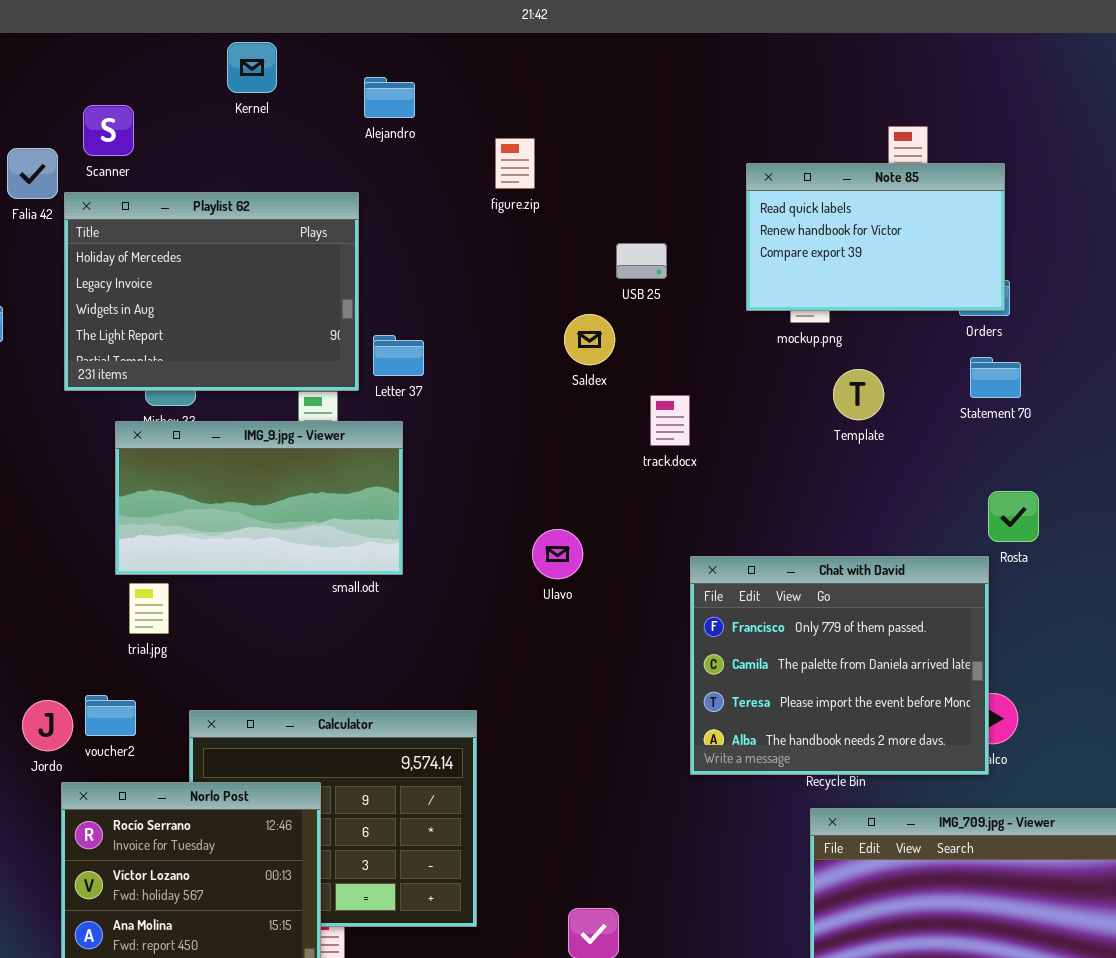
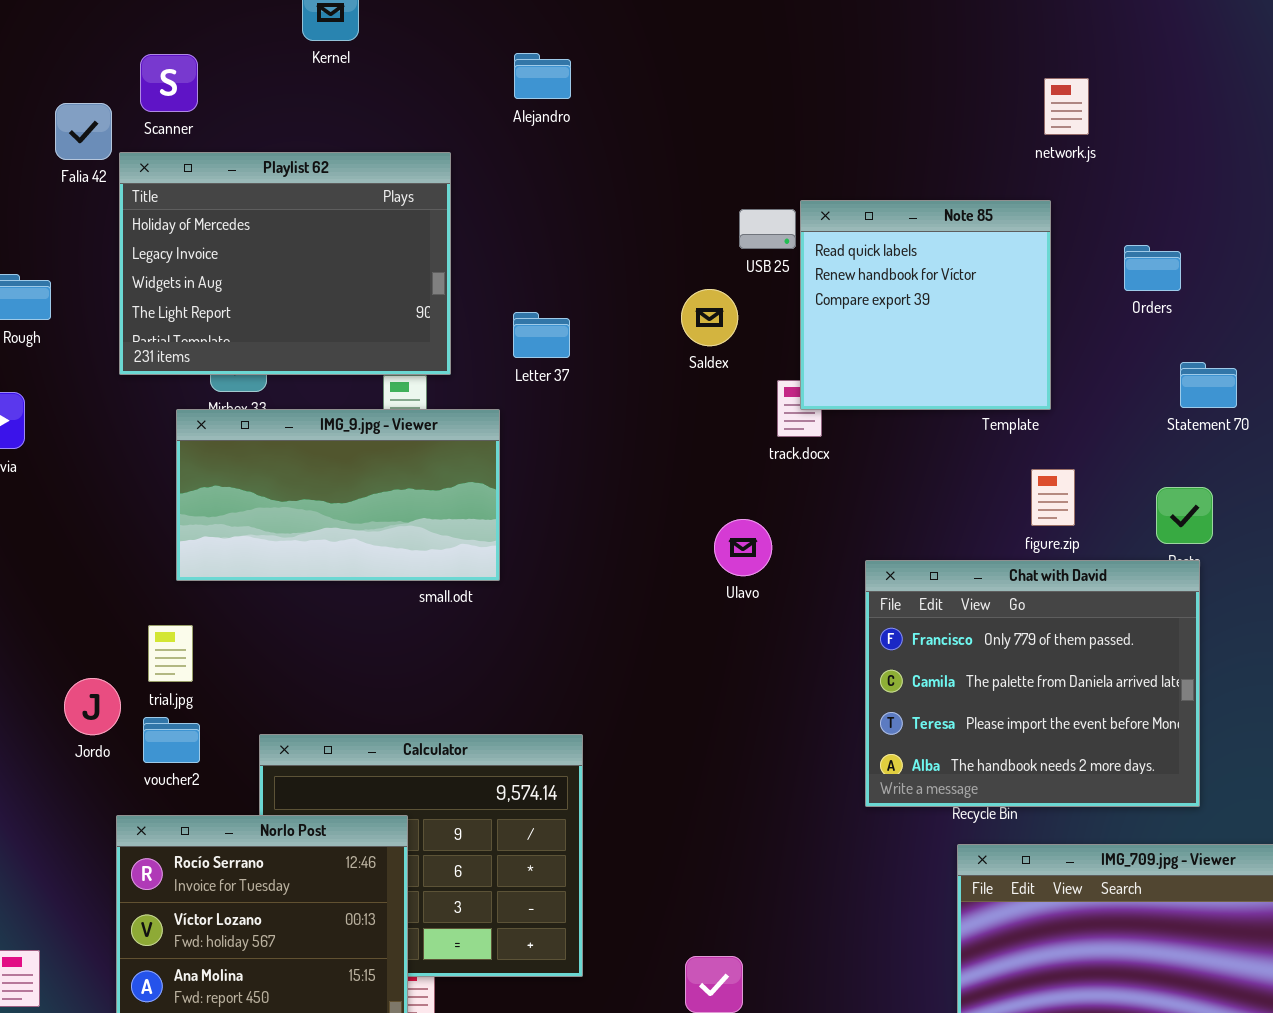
Alejandro: [364,77,415,118] -> [514,53,571,99], moved
figure.zip: [495,138,535,189] -> [1031,469,1075,526], moved
Note 85: [746,163,1005,311] -> [800,200,1051,410], moved, resized
Letter 37: [373,335,424,376] -> [513,312,570,358], moved
Statement 70: [970,357,1021,398] -> [1180,362,1237,408], moved
Ulavo: [532,529,583,579] -> [714,519,772,576], moved
Chat with David: [690,556,989,775] -> [865,560,1200,807], moved
trial.jpg: [129,583,169,634] -> [148,625,193,682], moved
Jordo: [22,700,73,751] -> [64,678,121,735], moved

